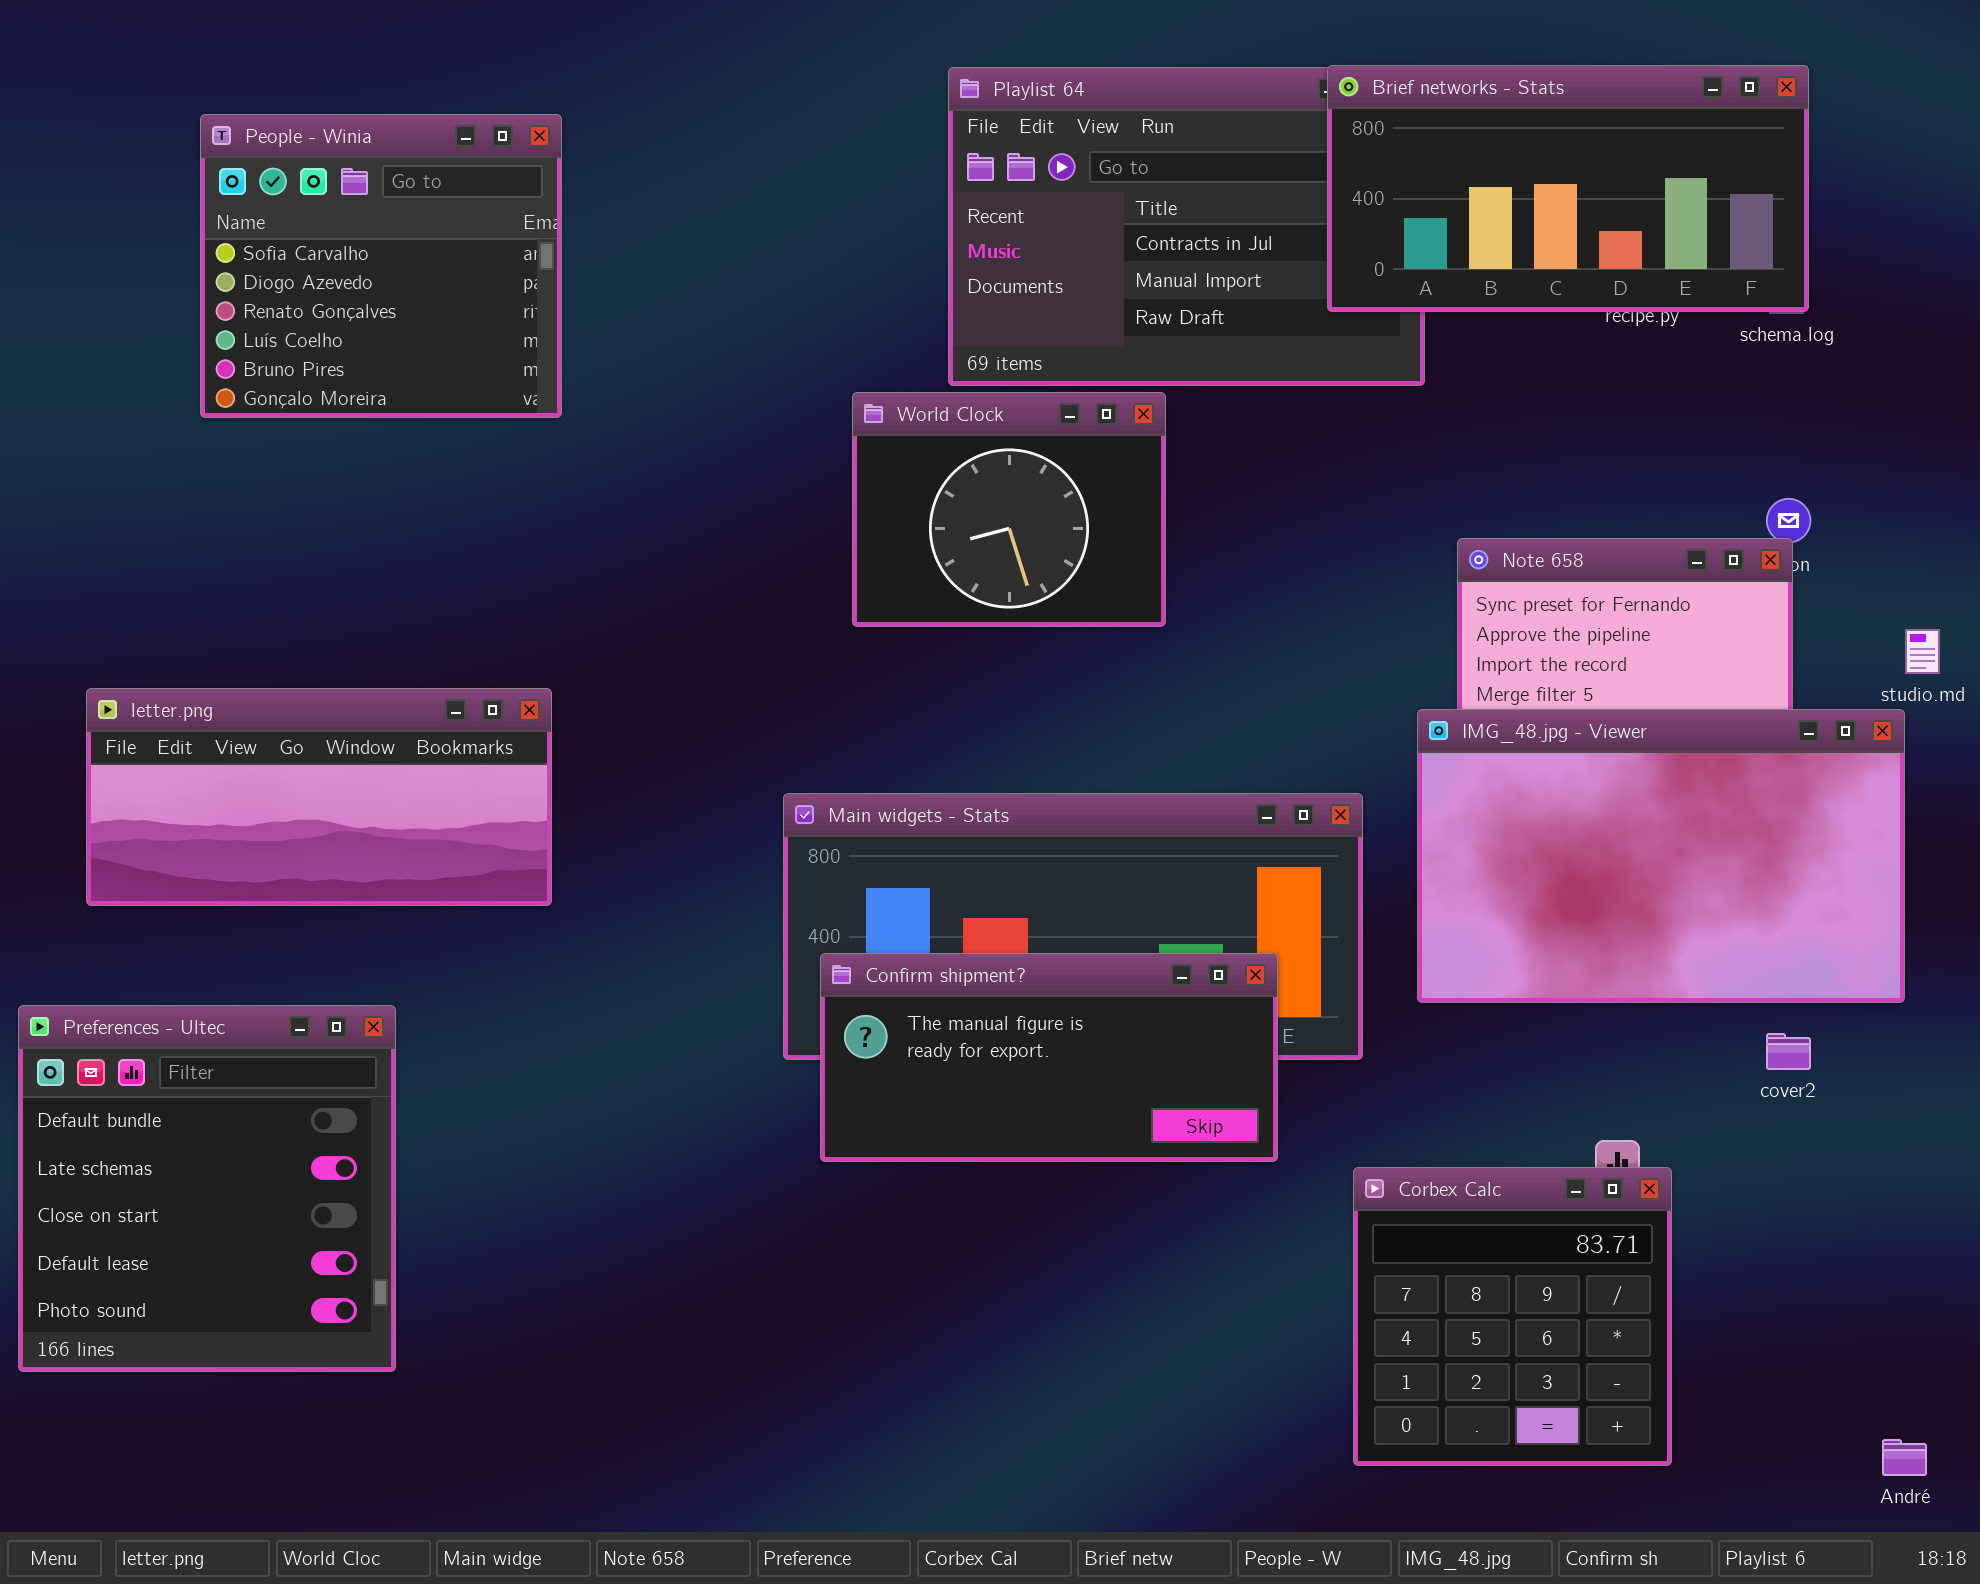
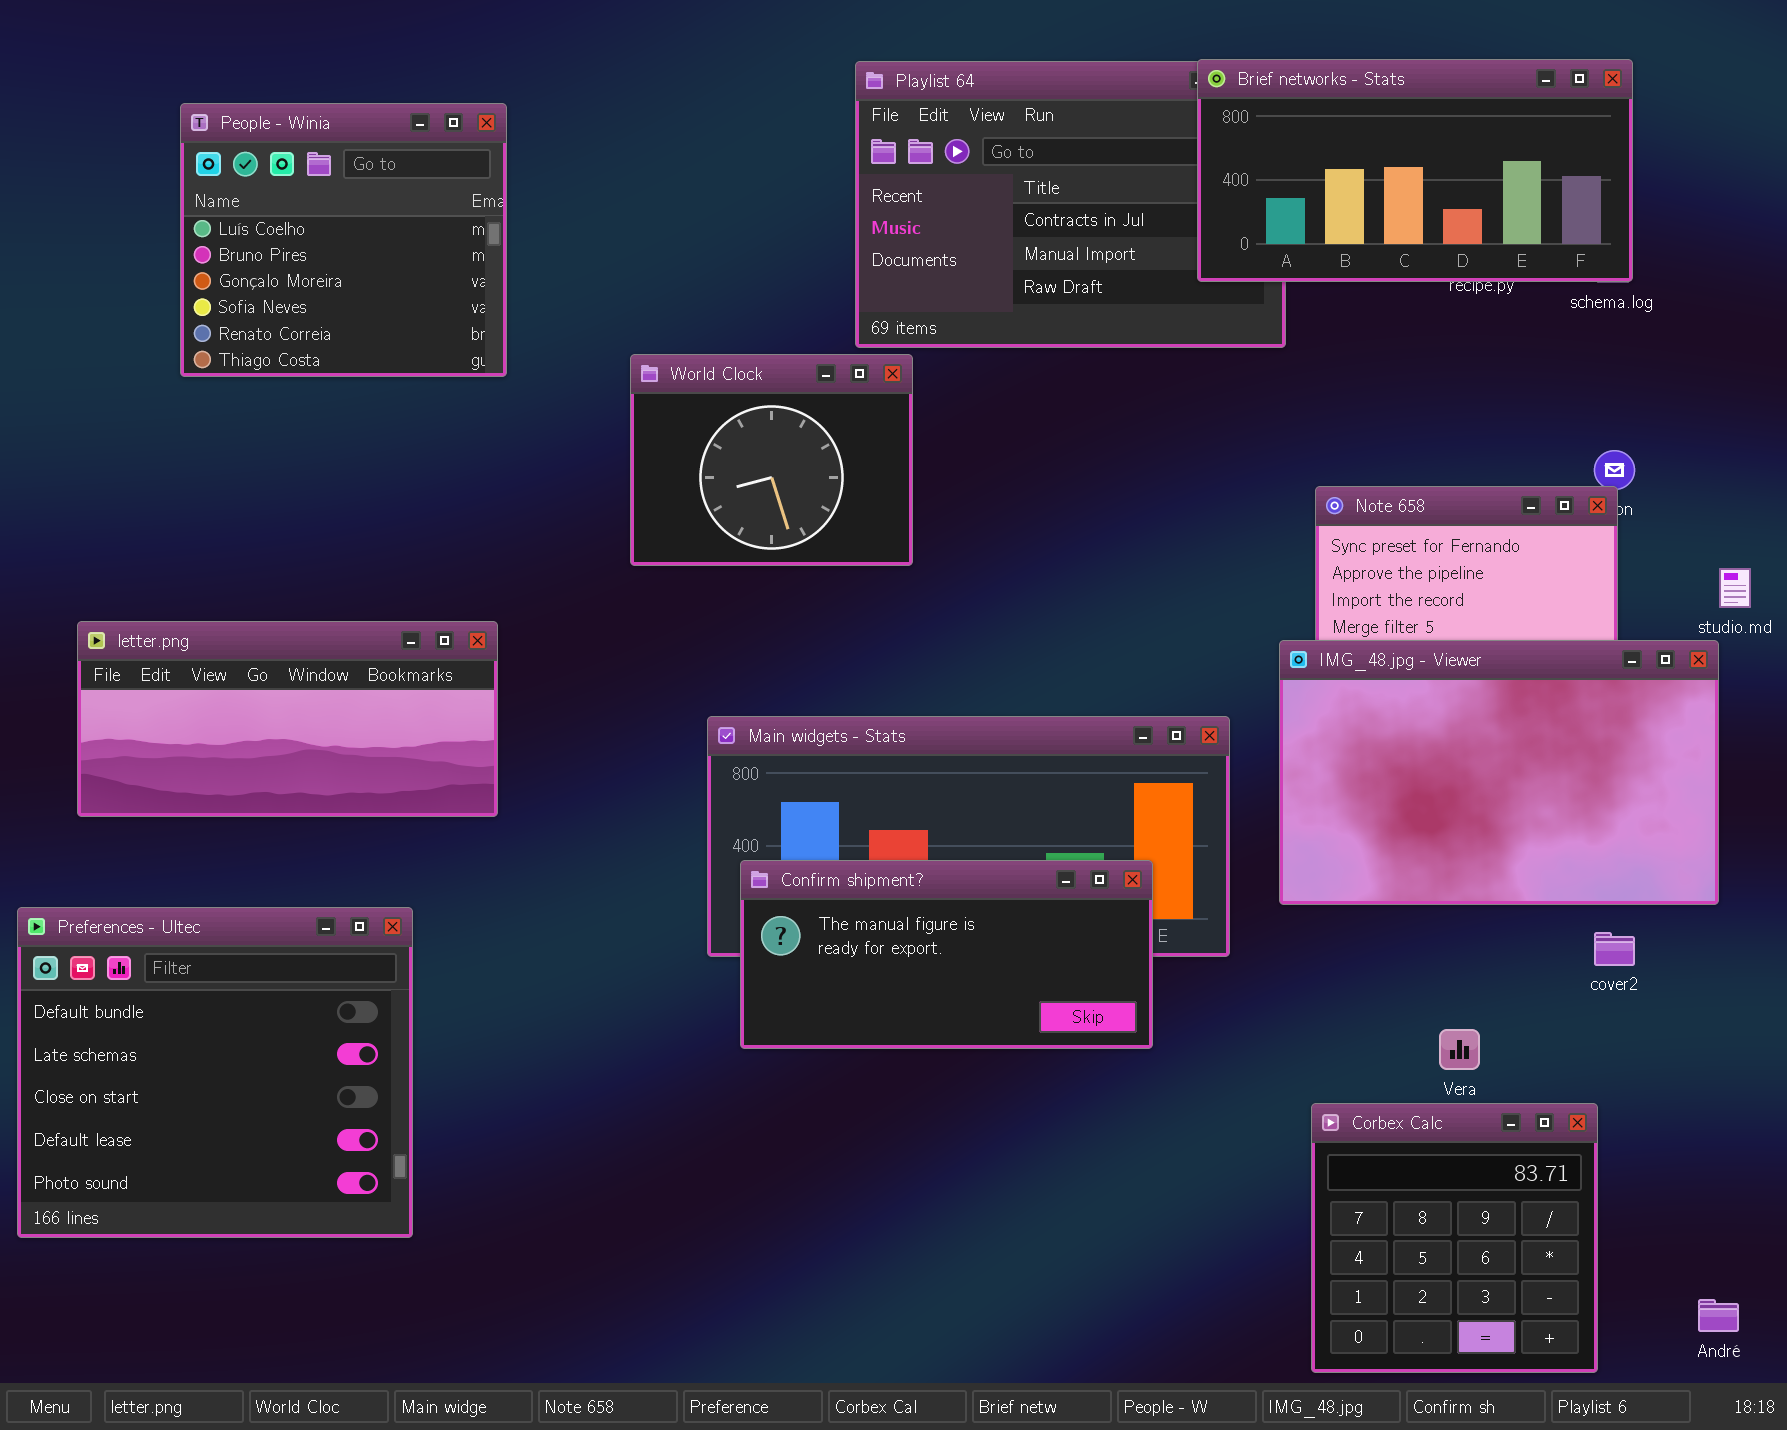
People - Winia: [200,114,562,418] -> [180,103,507,377], scrolled down 3 rows
World Clock: [852,392,1166,627] -> [630,354,913,566], moved
Preferences - Ultec: [18,1005,396,1372] -> [17,907,413,1238], resized
Corbex Calc: [1353,1167,1672,1466] -> [1311,1103,1598,1373], moved

